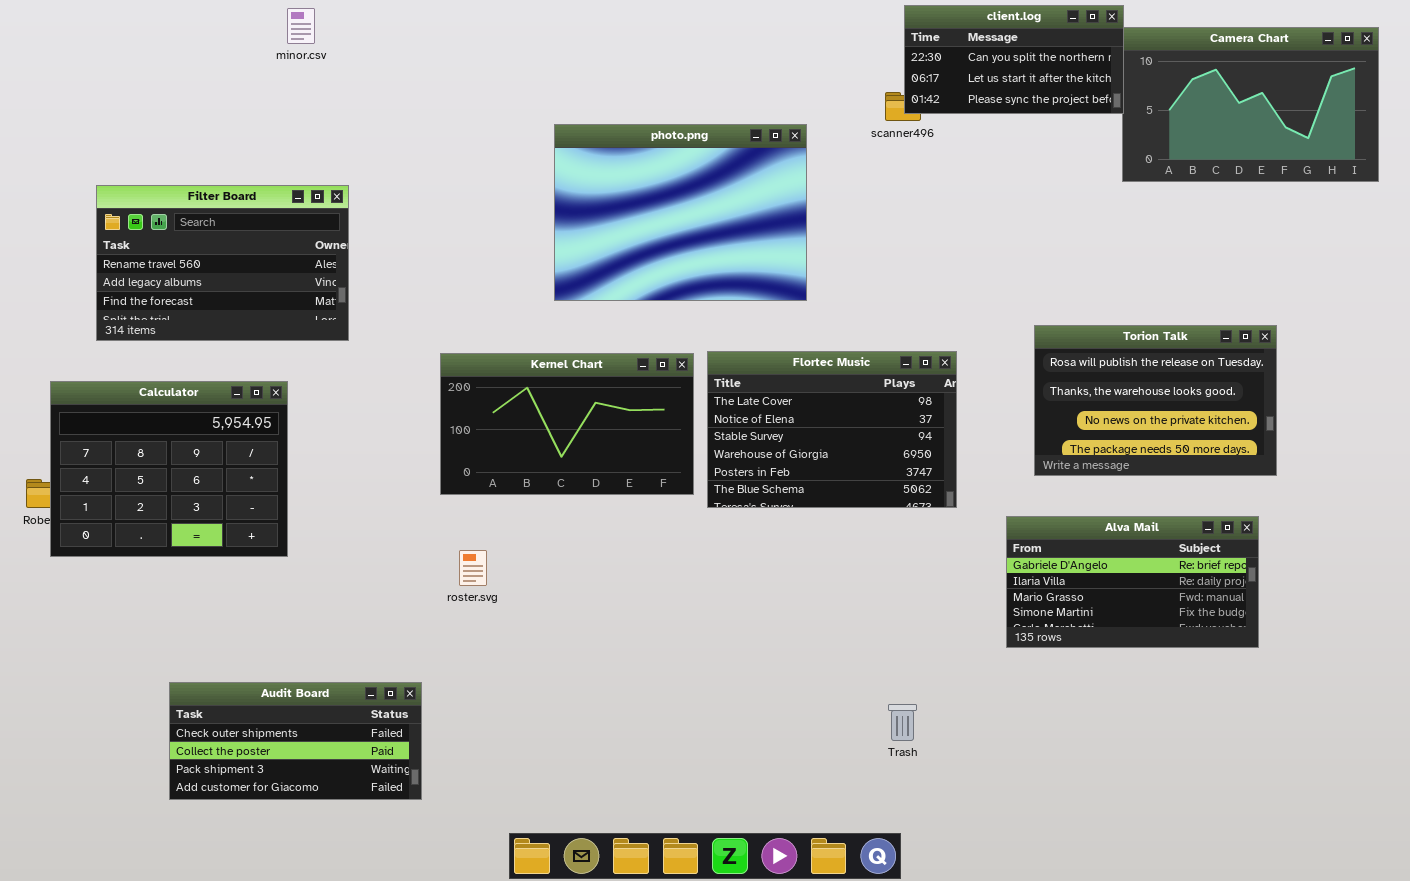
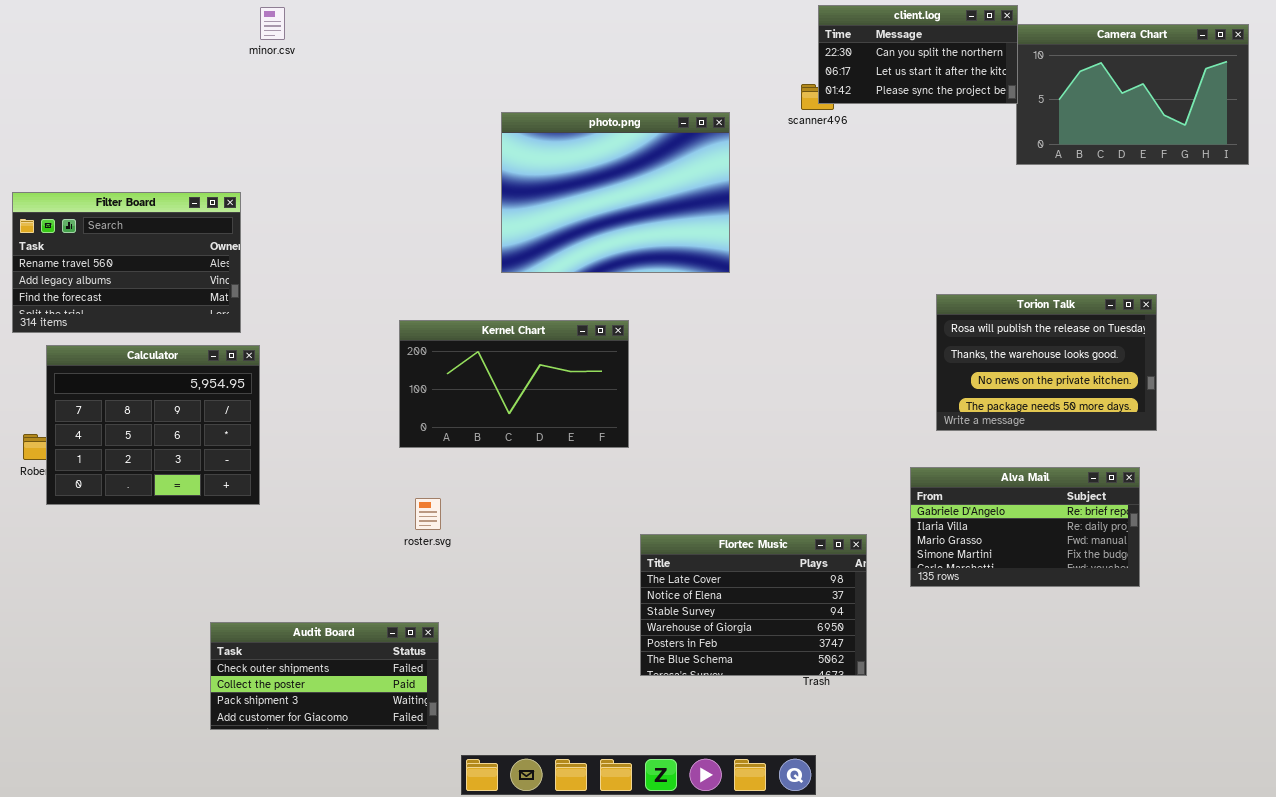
Filter Board: [96,185,349,341] -> [12,192,241,333], moved
Flortec Music: [707,351,957,508] -> [640,534,867,676], moved
Audit Board: [169,682,422,800] -> [210,622,439,730], moved

